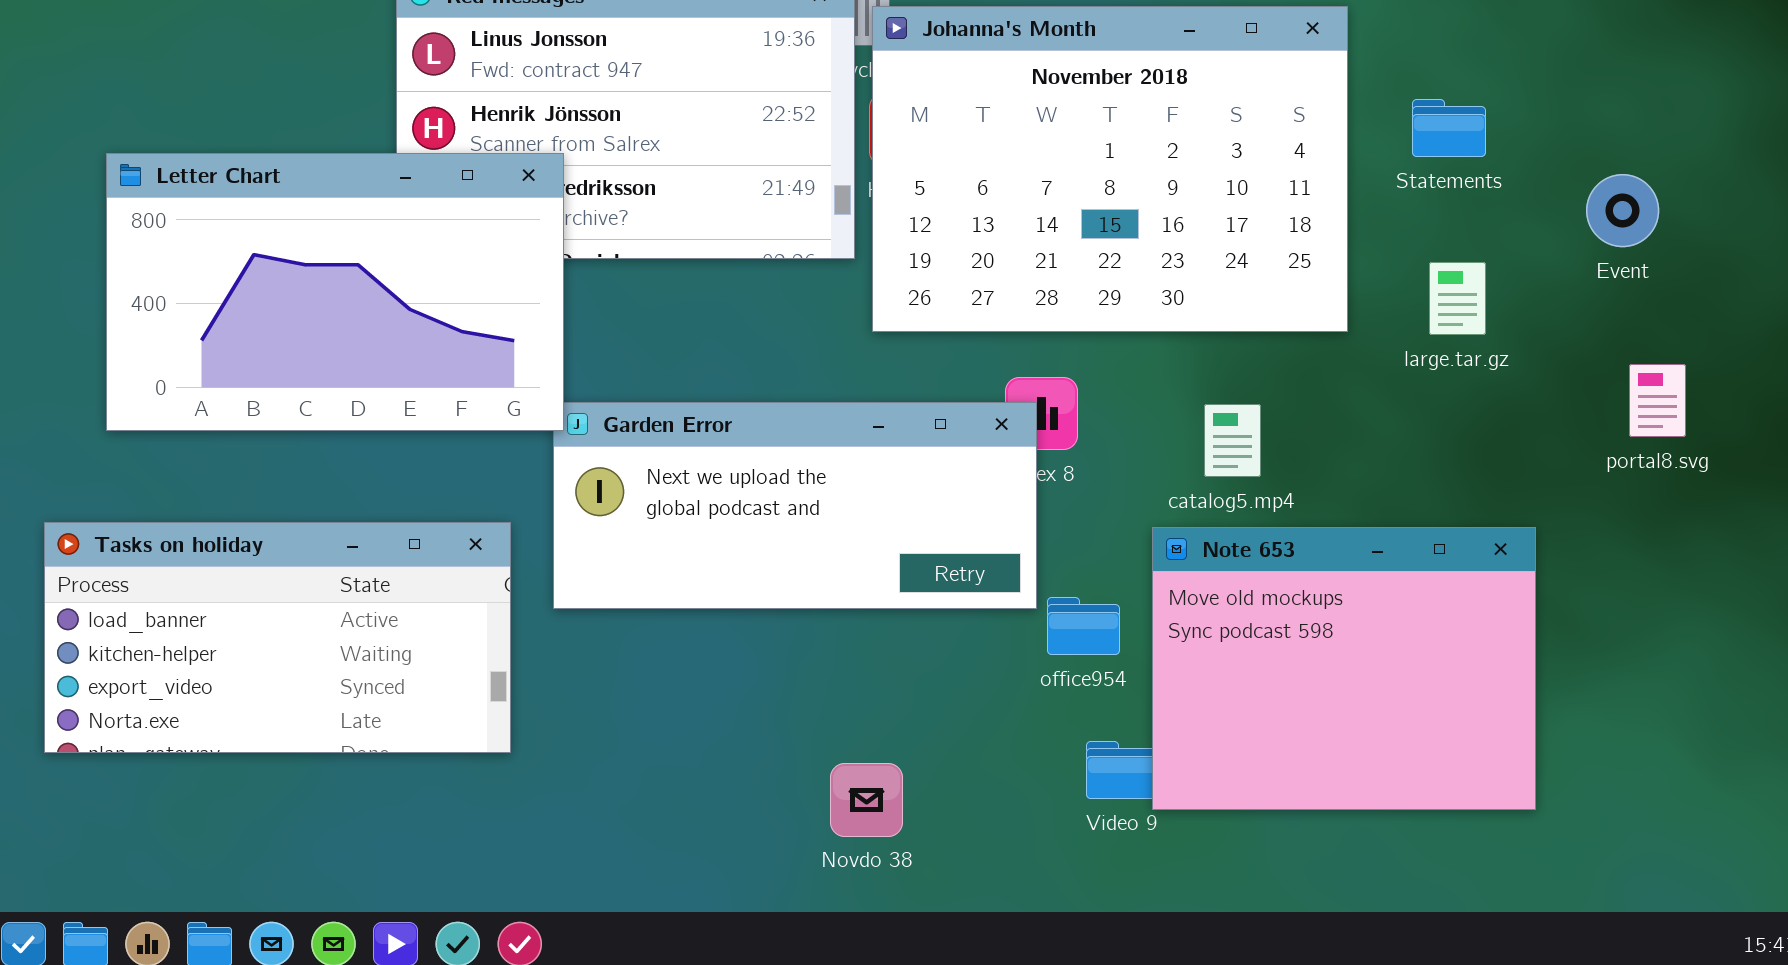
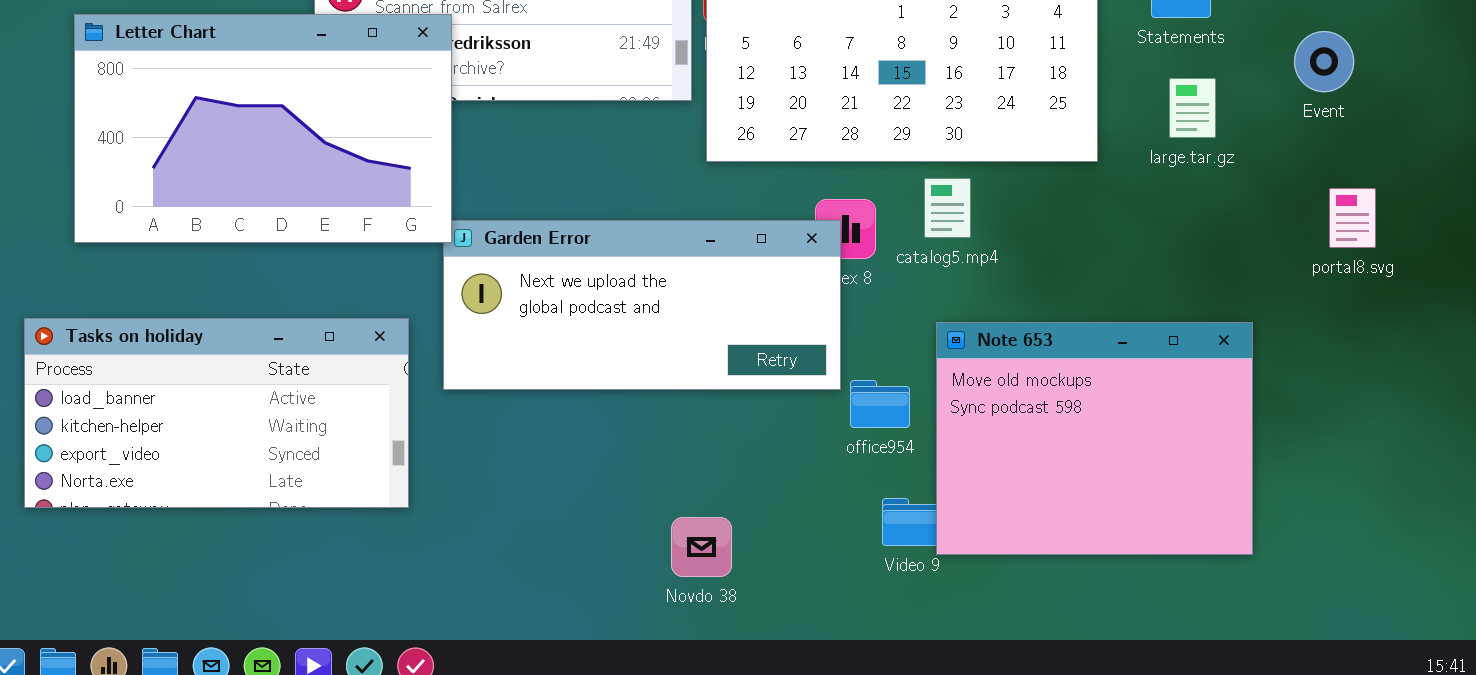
large.tar.gz: [1429,262,1486,335] -> [1169,78,1216,138], moved
catalog5.mp4: [1204,404,1261,477] -> [924,178,971,238], moved

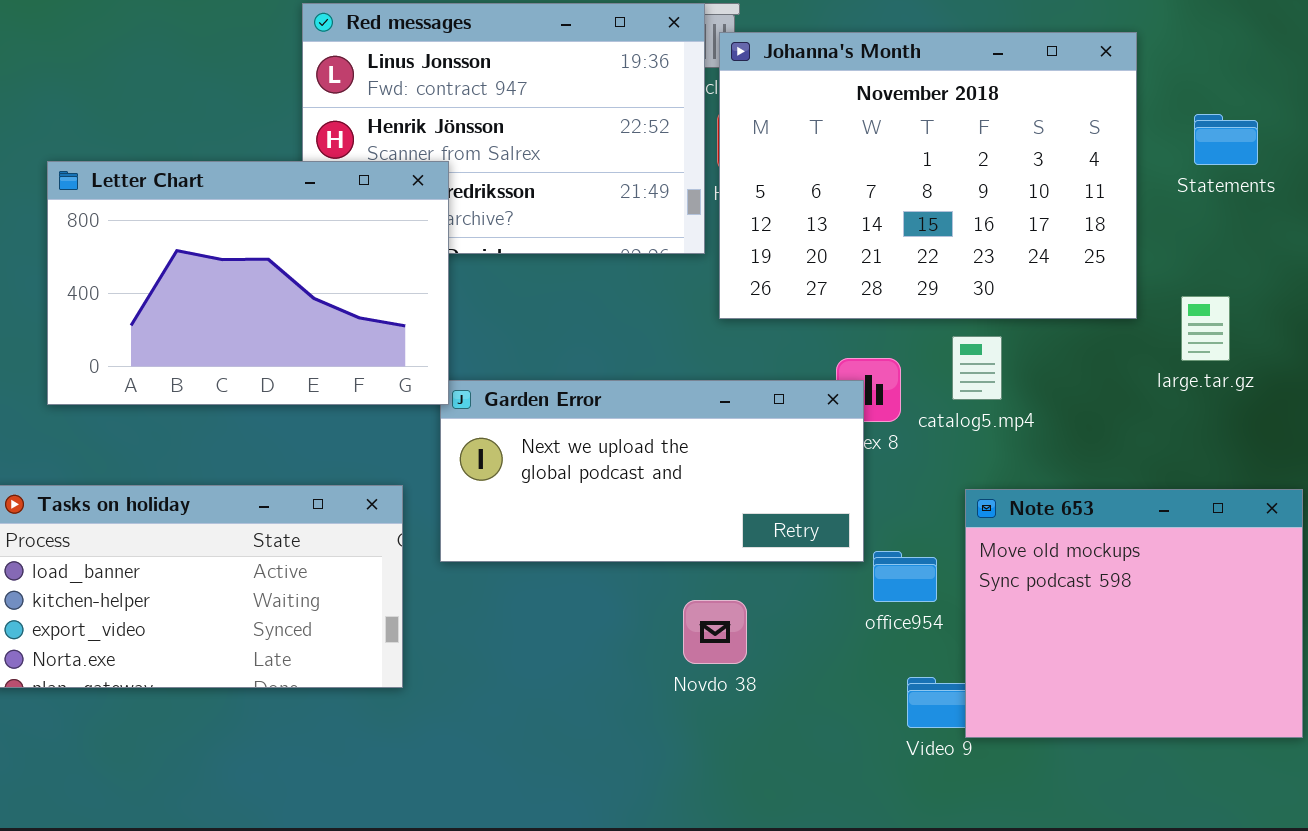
large.tar.gz: [1169,78,1216,138] -> [1181,296,1230,361], moved
Novdo 38: [671,517,732,577] -> [683,600,747,664], moved

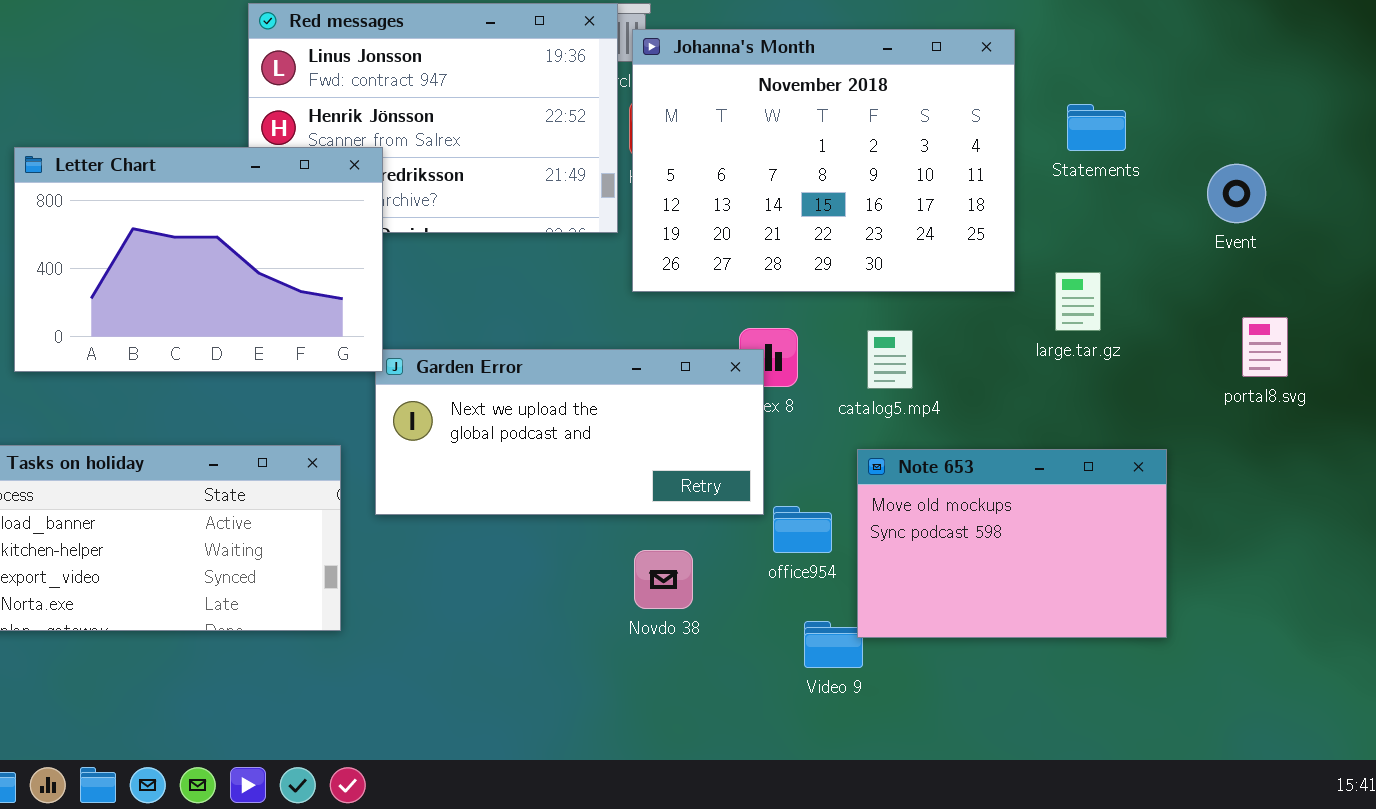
catalog5.mp4: [952,336,1002,400] -> [867,330,913,389], moved
Note 653: [965,489,1303,738] -> [857,449,1167,638], resized
Novdo 38: [683,600,747,664] -> [634,550,693,609], moved

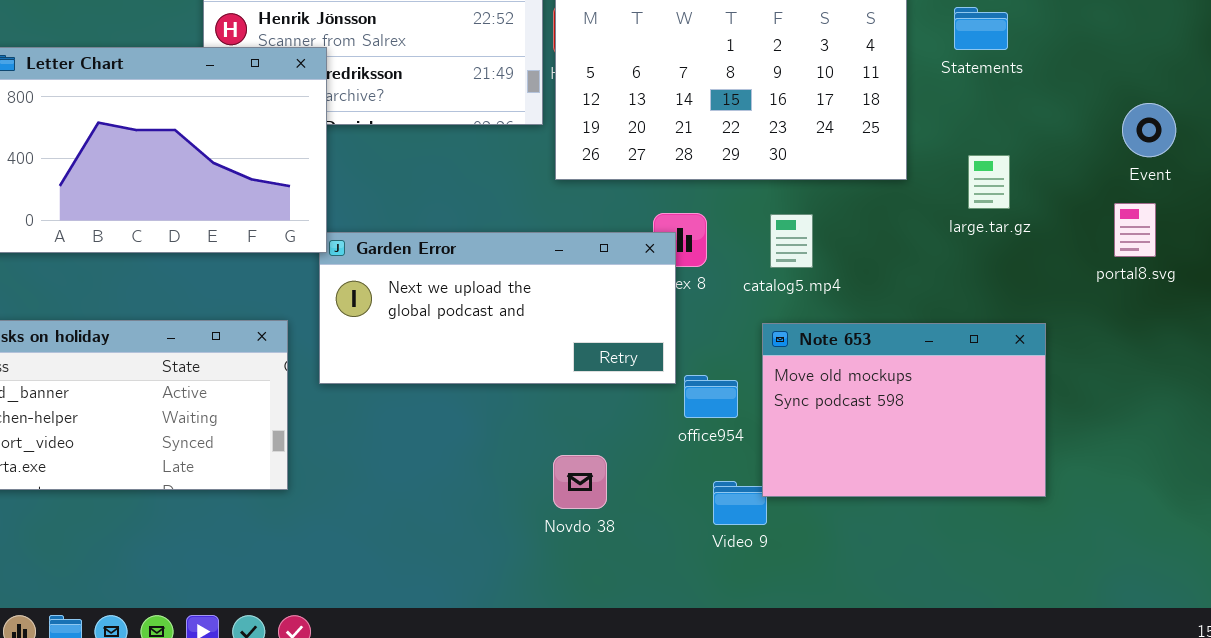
Event: [1207,164,1266,223] -> [1122,103,1176,157], moved
large.tar.gz: [1055,272,1101,331] -> [968,155,1010,209], moved
Novdo 38: [634,550,693,609] -> [553,455,607,509], moved

